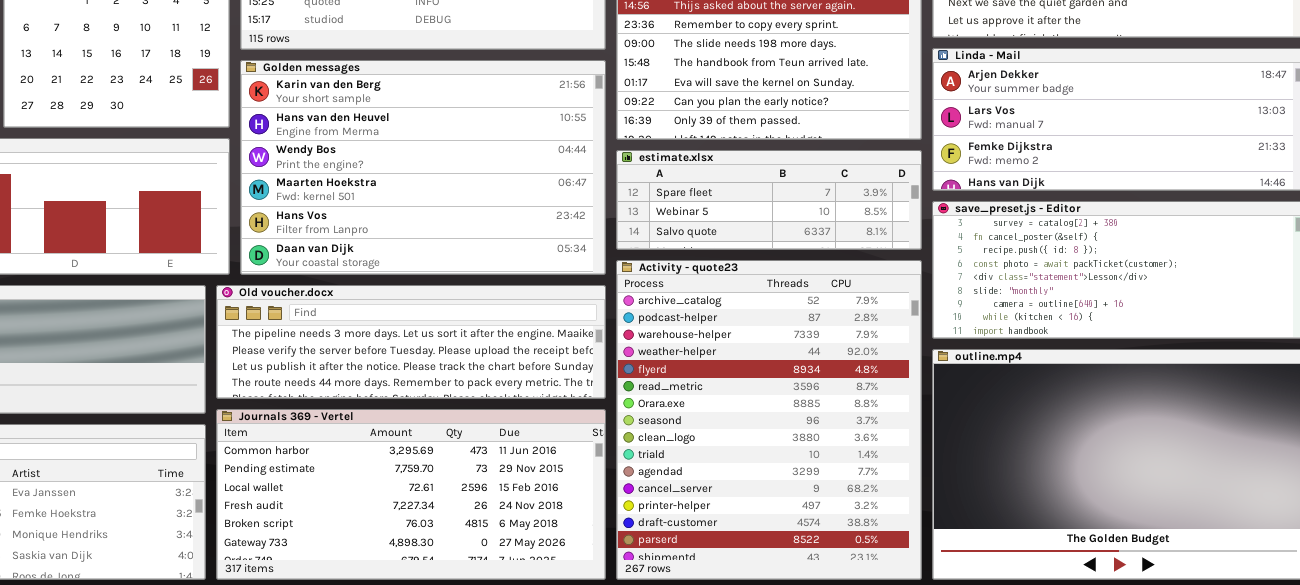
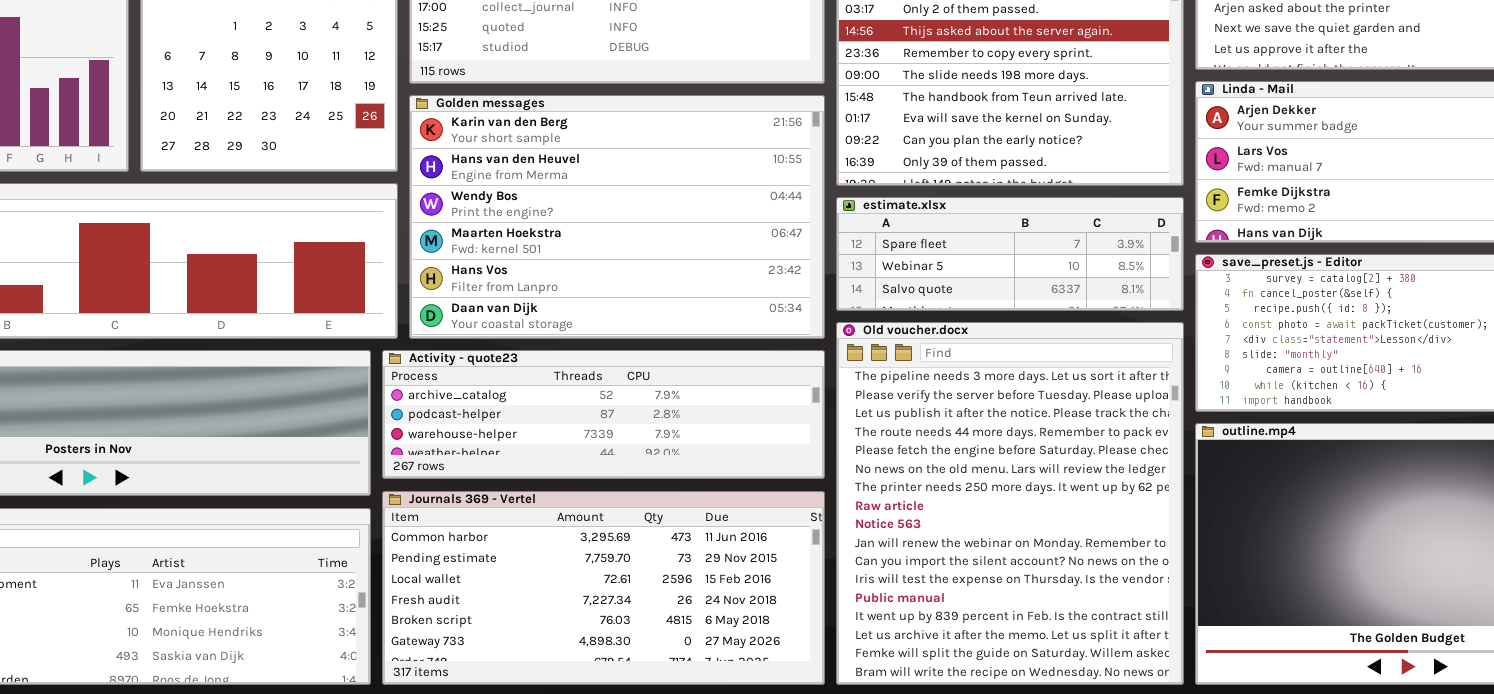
Activity - quote23: [616,260,922,580] -> [382,350,825,479], moved, resized
Old voucher.docx: [216,285,606,399] -> [836,322,1184,685], moved, resized

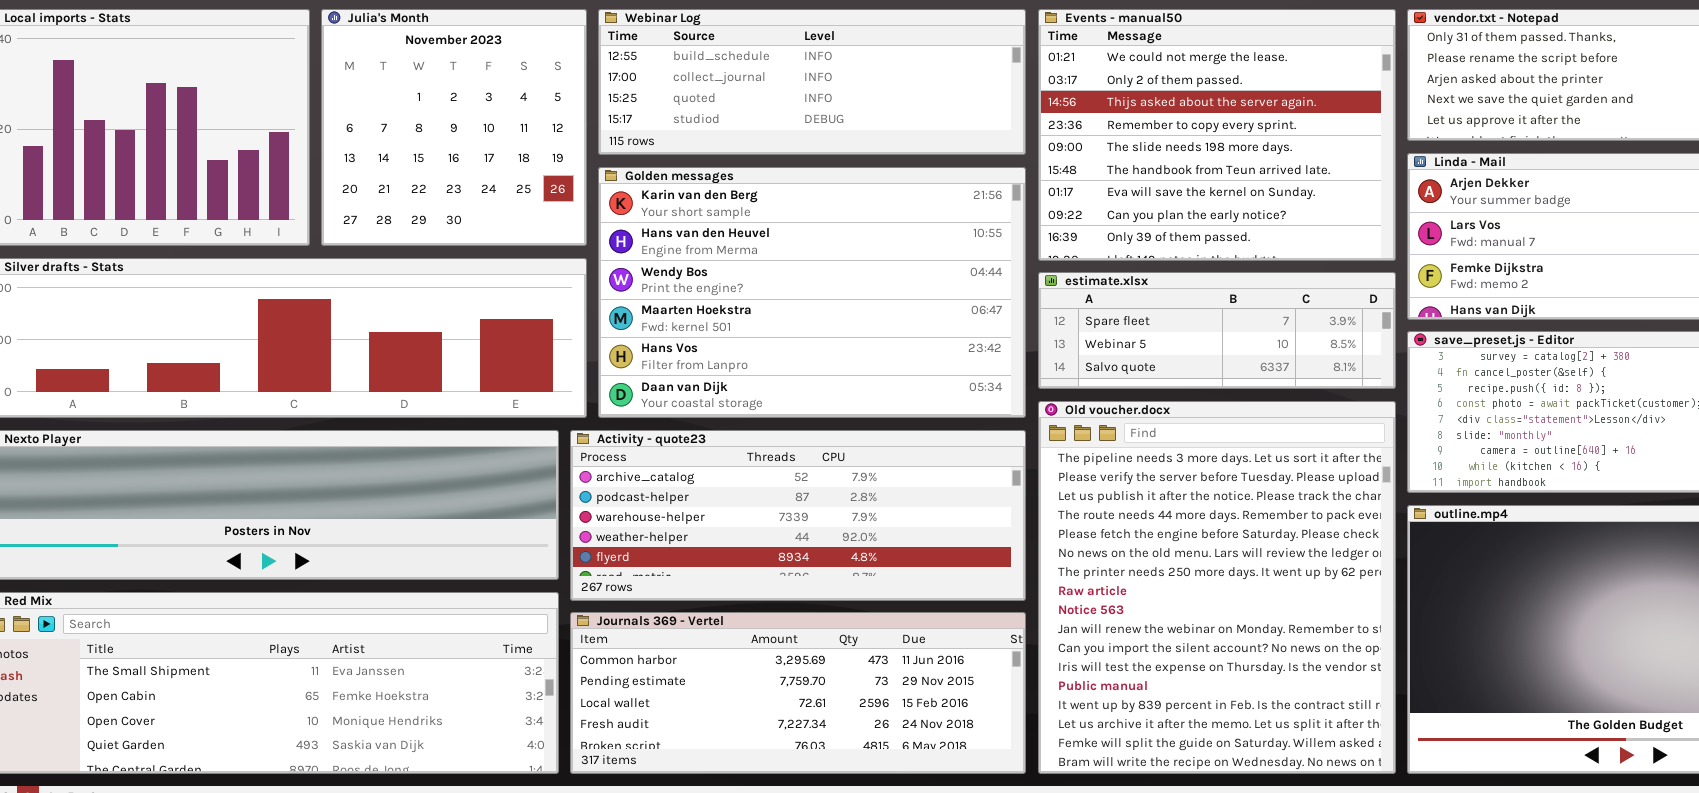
Activity - quote23: [382,350,825,479] -> [570,430,1026,601], resized
Journals 369 - Vertel: [382,491,825,685] -> [570,612,1026,774], resized

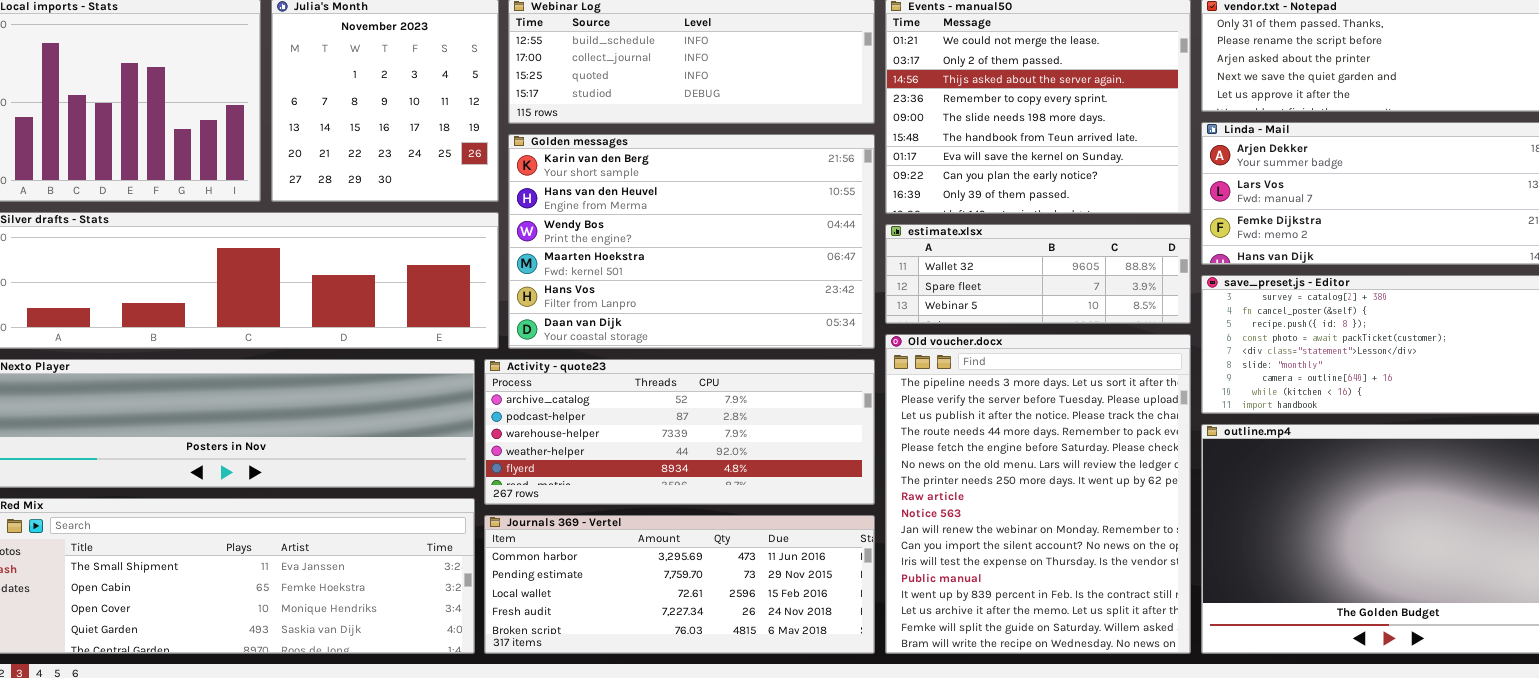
estimate.xlsx: [1038,272,1396,389] -> [885,224,1191,324], scrolled up 1 row

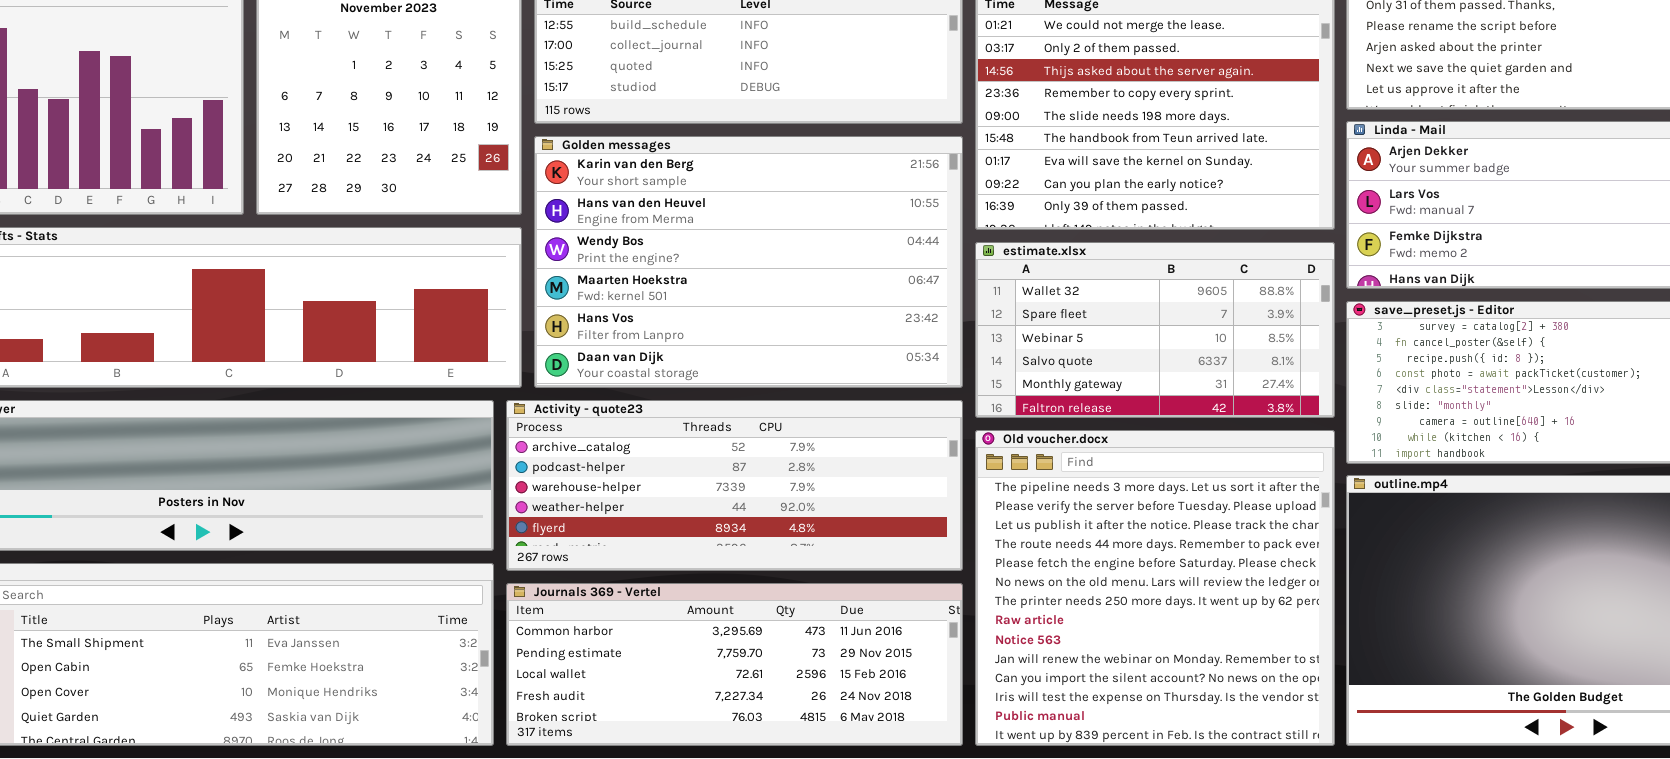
estimate.xlsx: [885,224,1191,324] -> [975,242,1335,418], resized
Old voucher.docx: [885,334,1191,654] -> [975,430,1335,746], resized

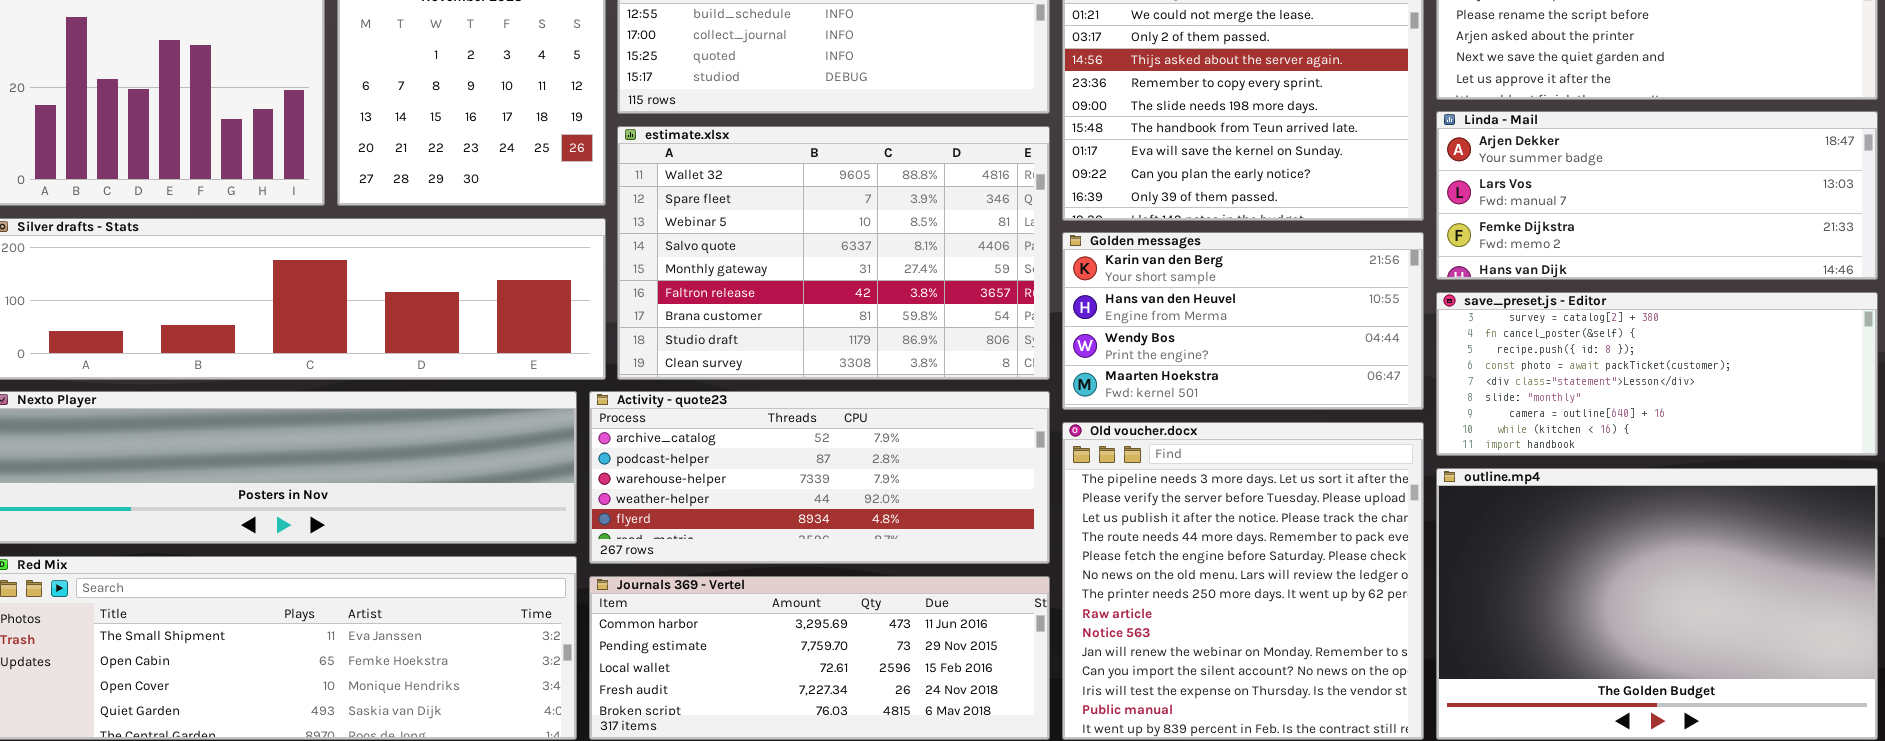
Golden messages: [534,136,963,388] -> [1062,232,1424,410], moved, resized
estimate.xlsx: [975,242,1335,418] -> [617,126,1050,380], moved, resized

